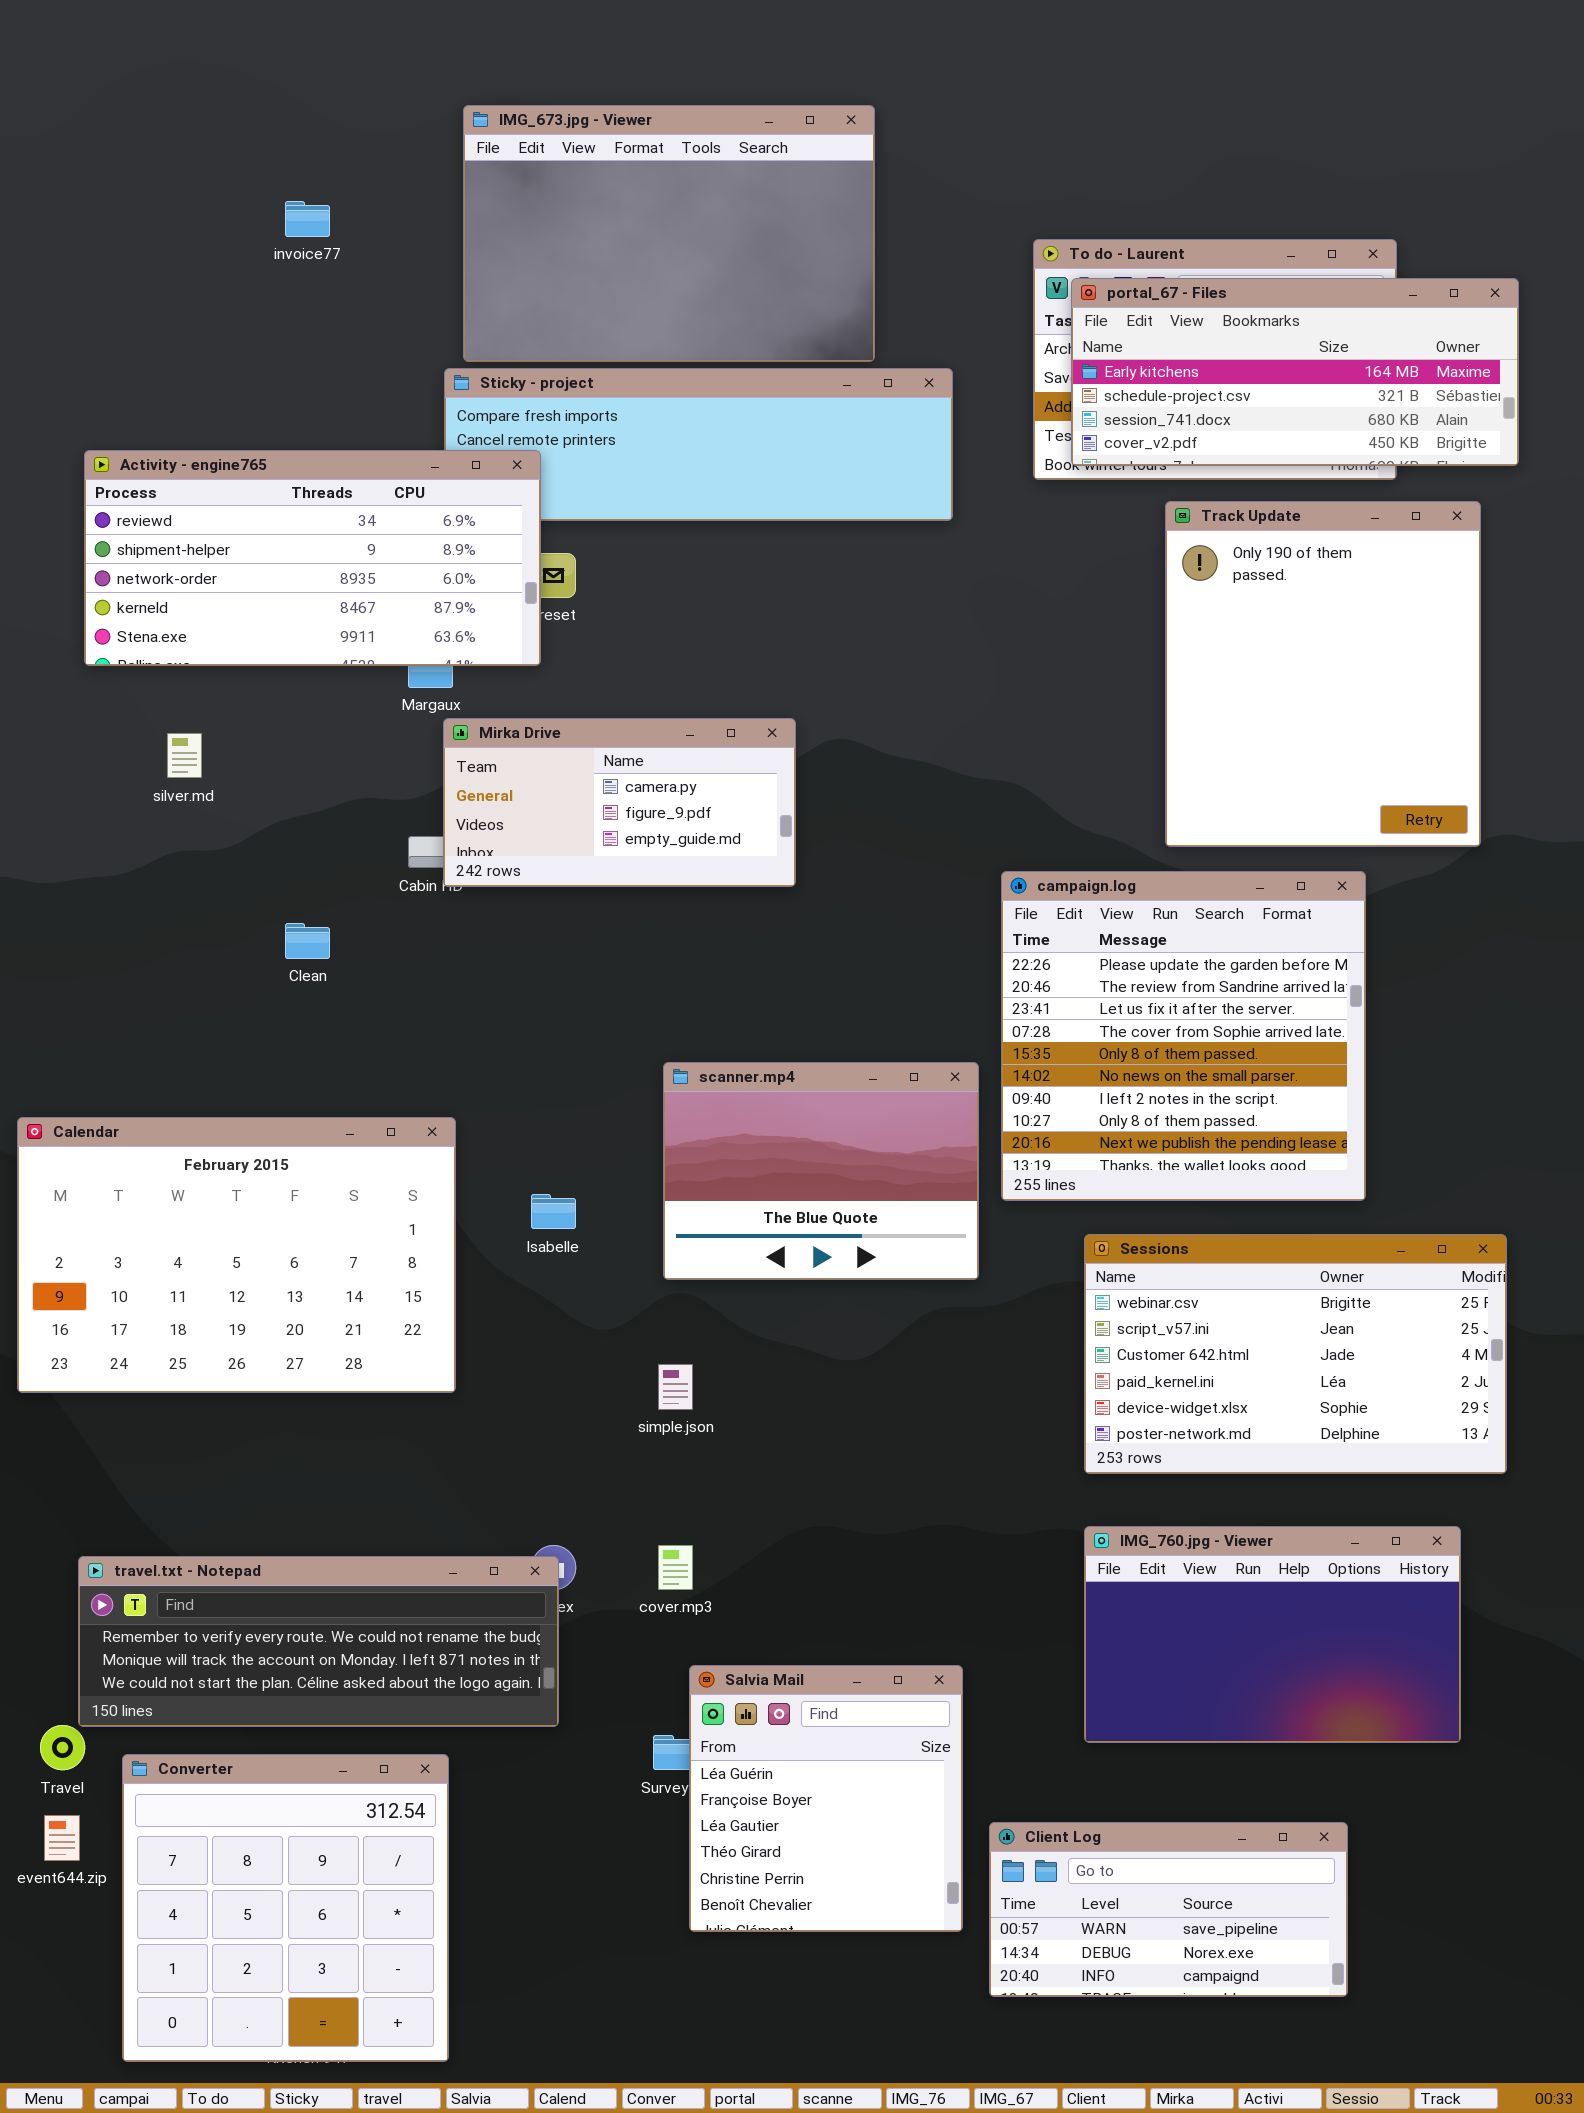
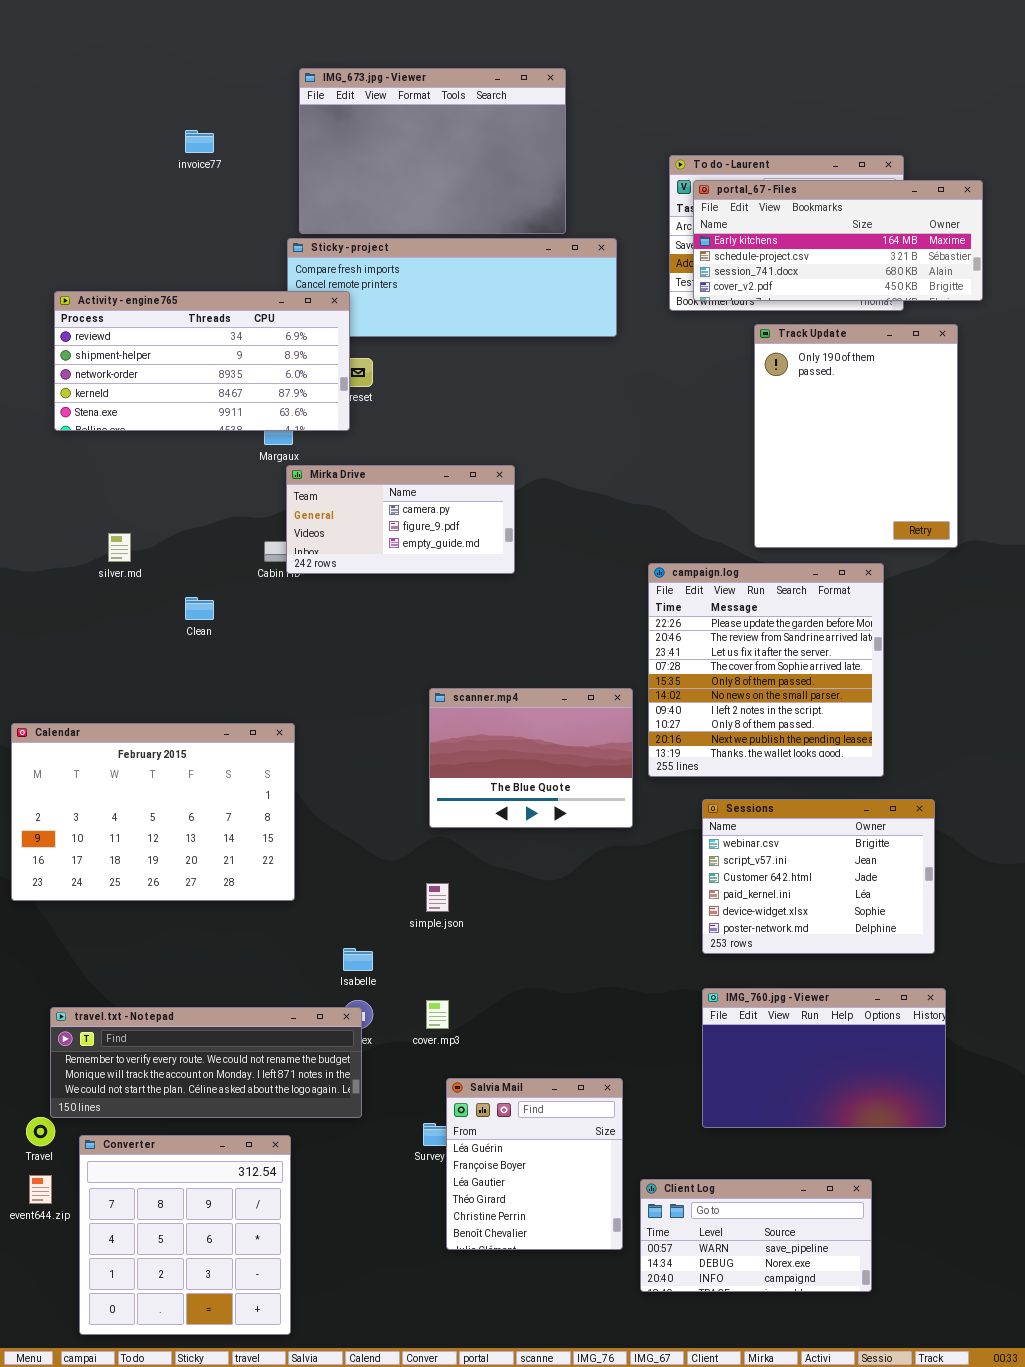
silver.md: [167,733,202,778] -> [108,533,131,562], moved
Isabelle: [531,1194,576,1229] -> [343,948,373,971], moved
Sessions: [1084,1234,1507,1474] -> [702,799,935,954], resized

